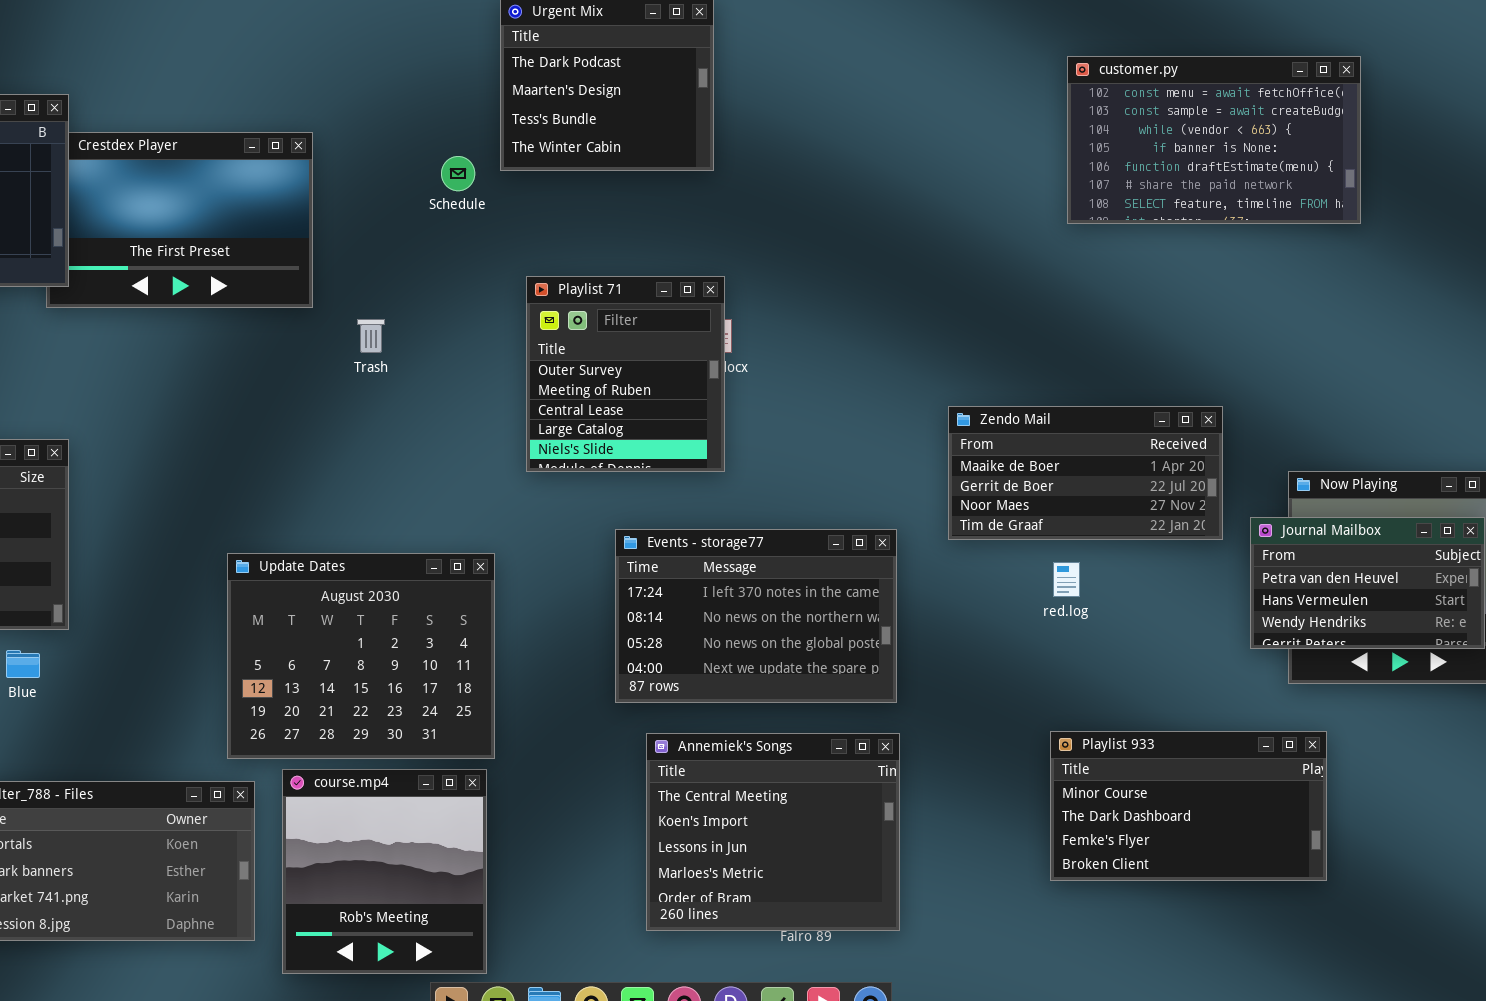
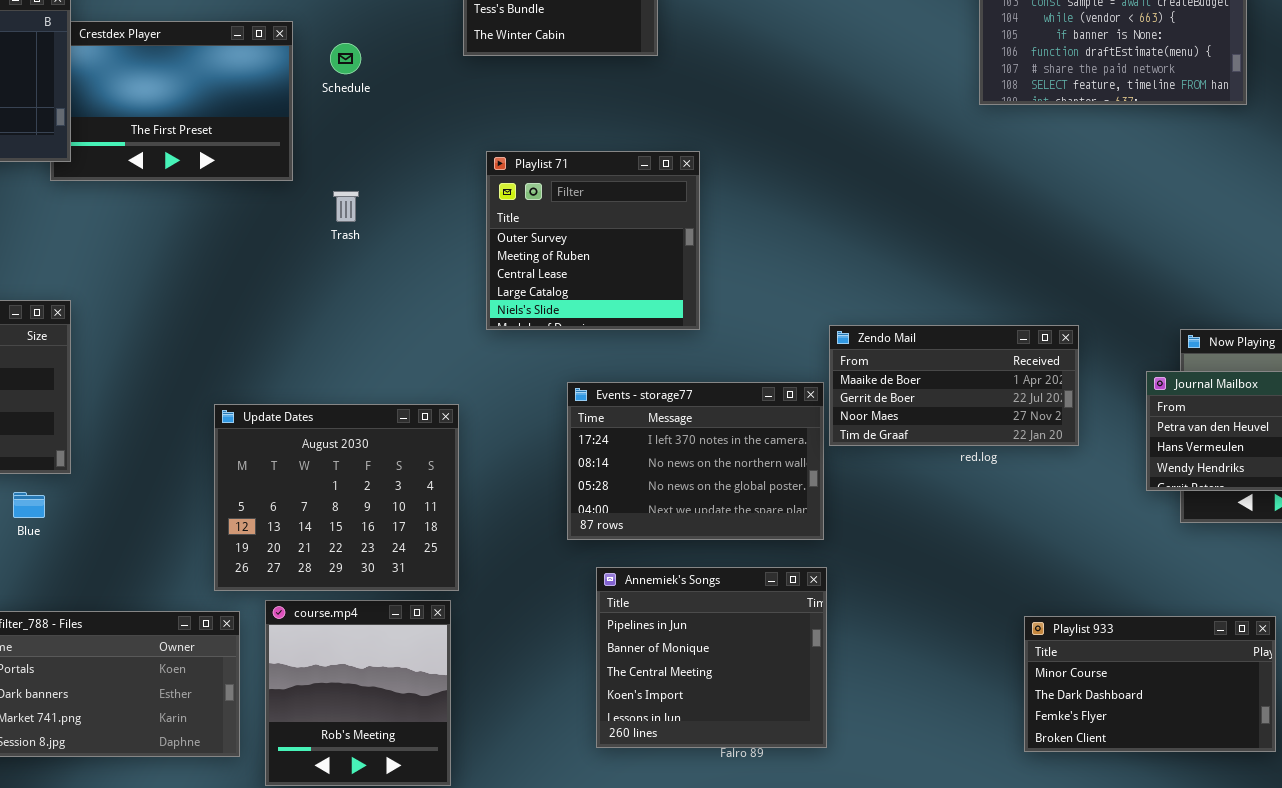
Schedule: [441,156,475,191] -> [330,43,361,74], moved
Playlist 71: [526,276,725,472] -> [486,151,700,330], resized
Zendo Mail: [948,406,1223,540] -> [829,325,1079,446], moved
Playlist 933: [1050,731,1327,881] -> [1024,616,1276,752], moved
Annemiek's Songs: [646,733,900,931] -> [596,567,827,748], scrolled up 2 rows

